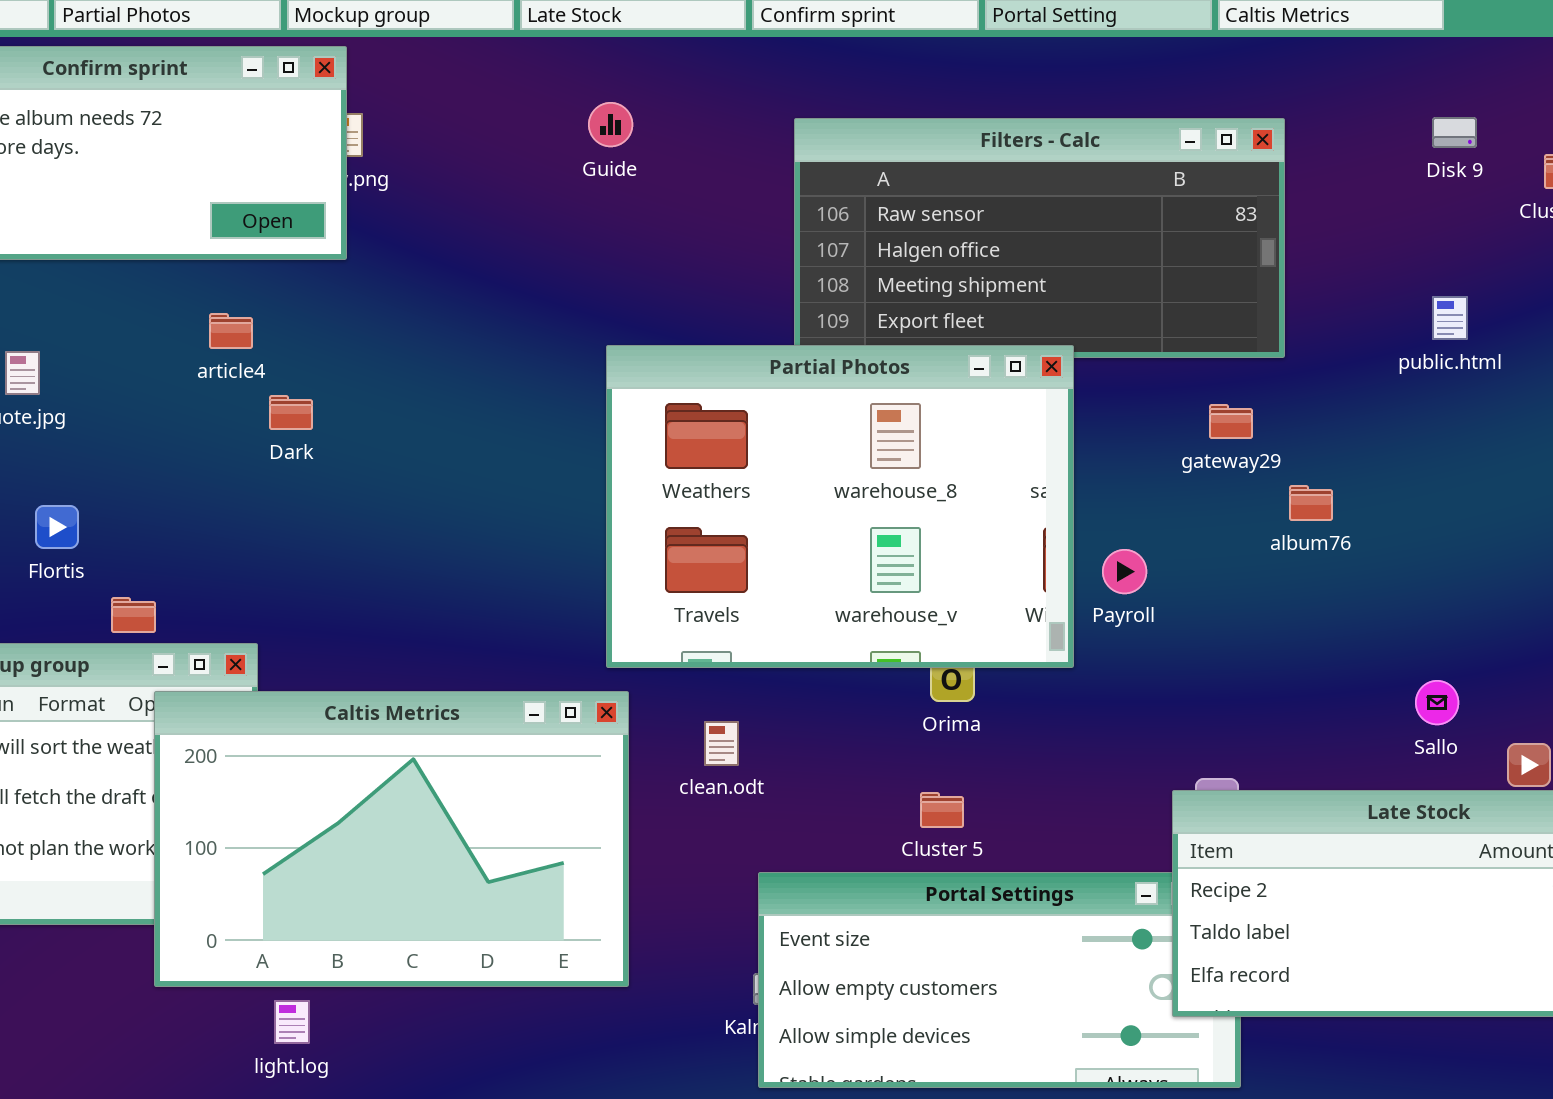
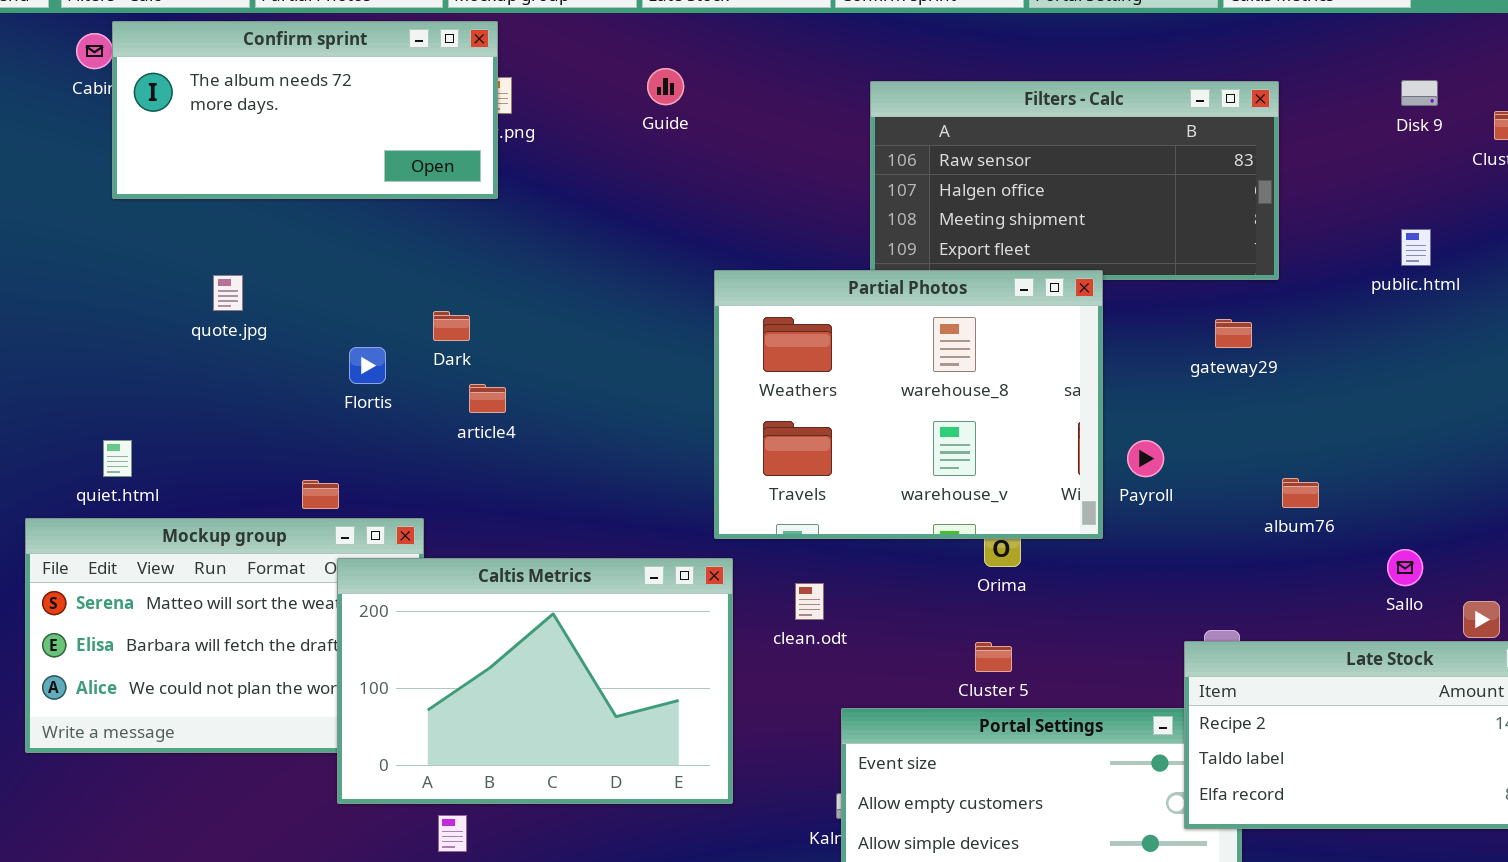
Guide: [588,102,633,147] -> [647,68,684,105], moved
article4: [209,313,253,349] -> [469,384,506,413], moved
album76: [1289,485,1333,521] -> [1282,478,1319,508], moved
Flortis: [35,505,79,549] -> [349,347,386,384], moved

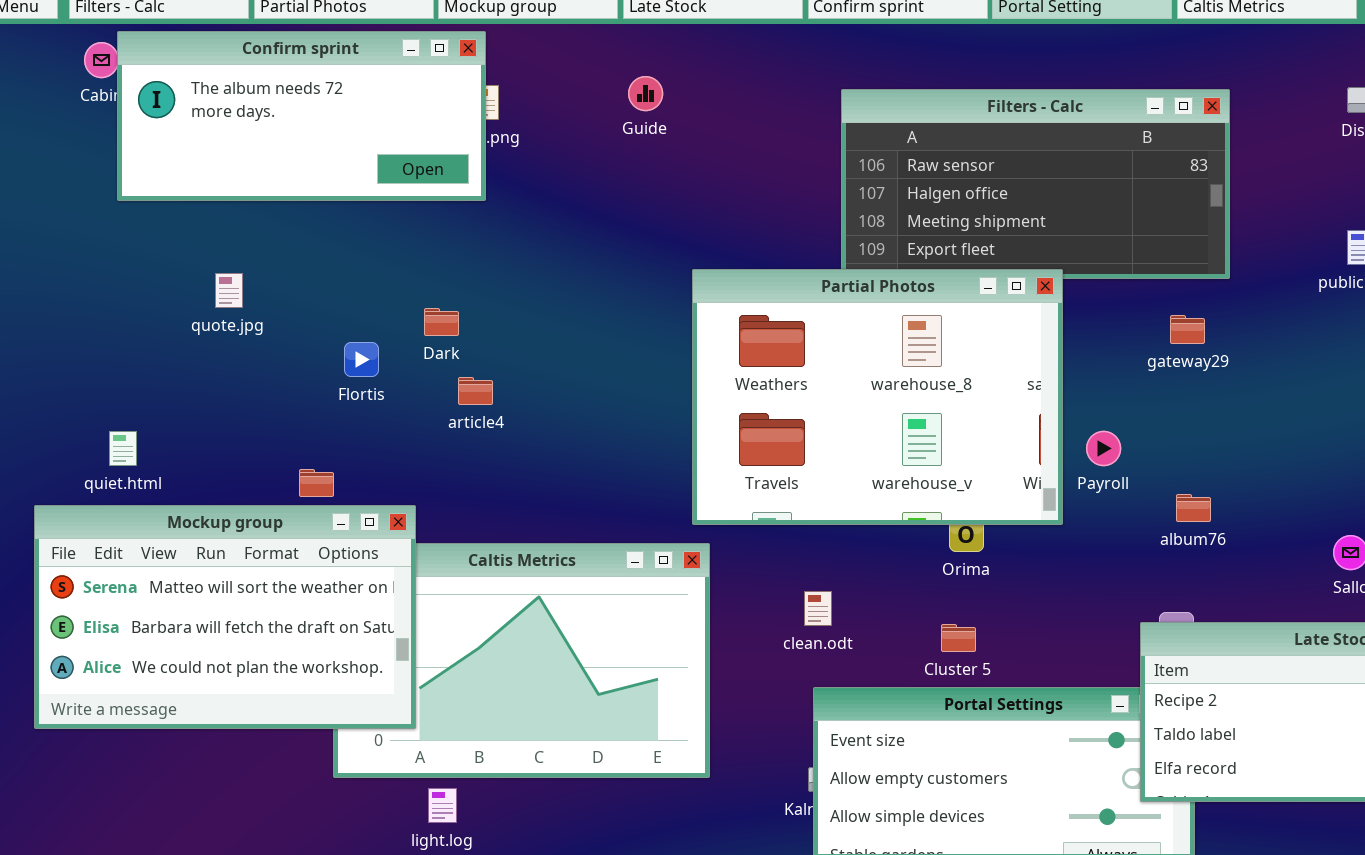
album76: [1282,478,1319,508] -> [1176,494,1211,522], moved
Mockup group: [25,518,424,753] -> [34,505,416,729], raised
clean.odt: [795,583,824,620] -> [804,591,832,626], moved

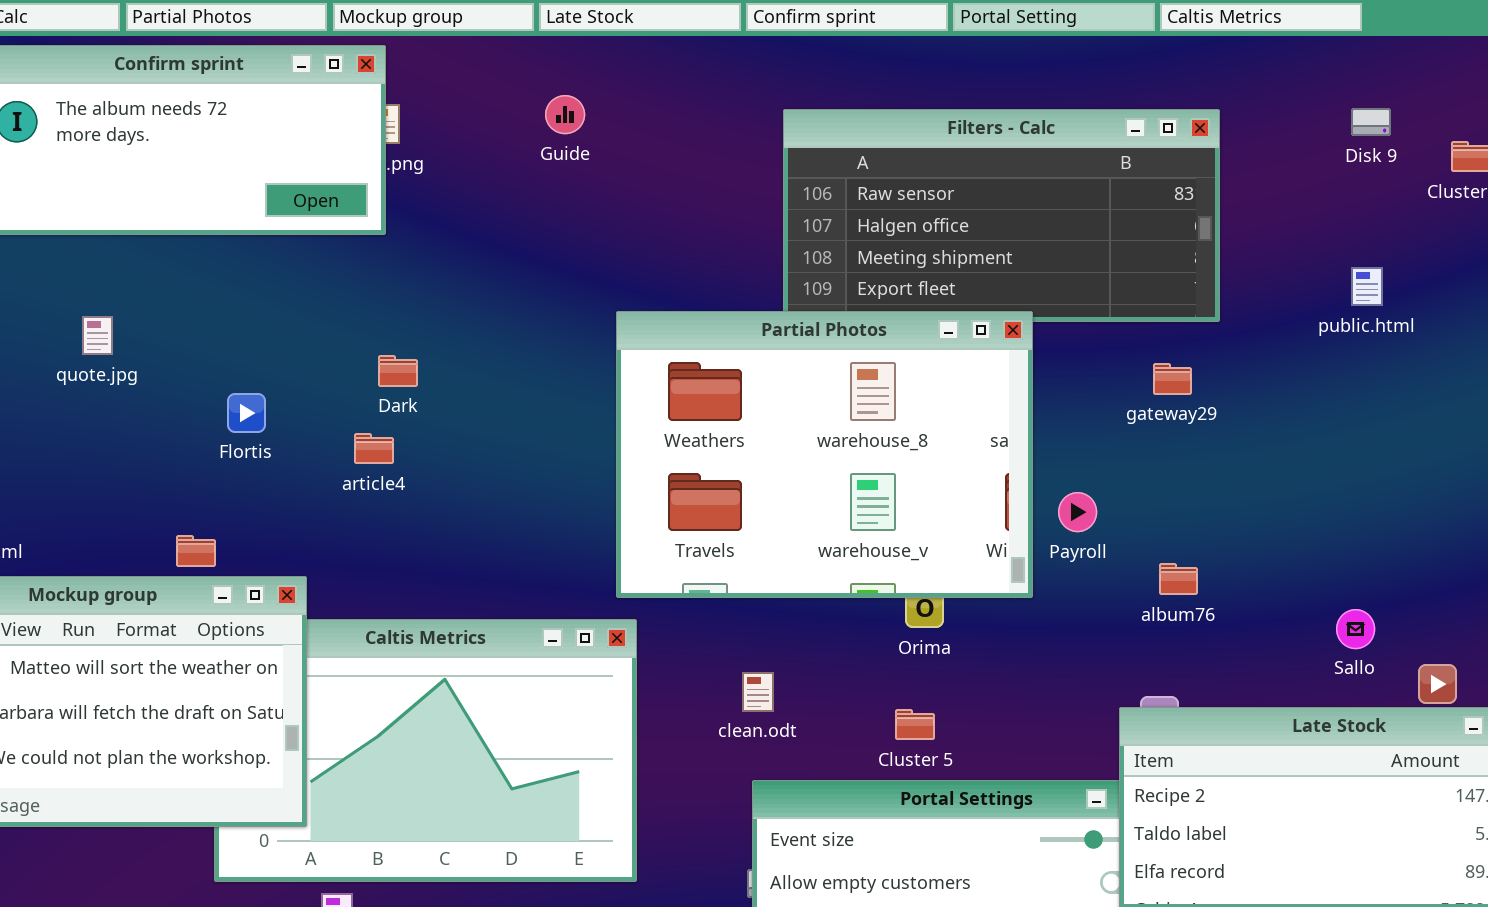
Dark: [424,308,459,336] -> [378,355,418,387], moved

